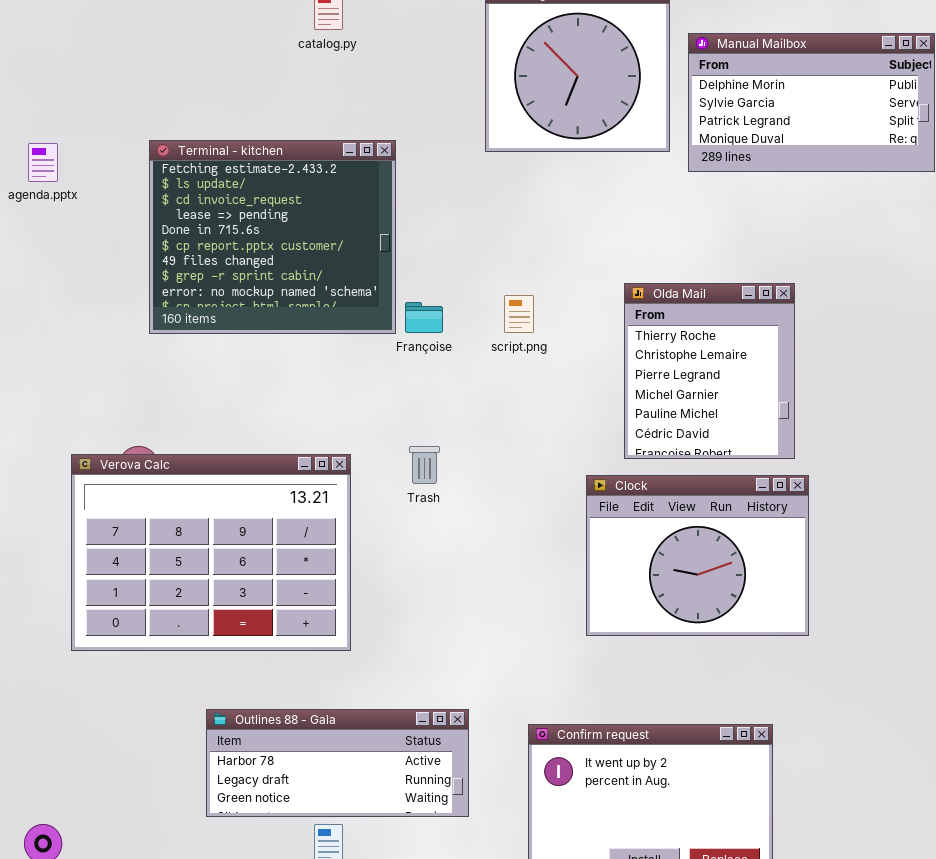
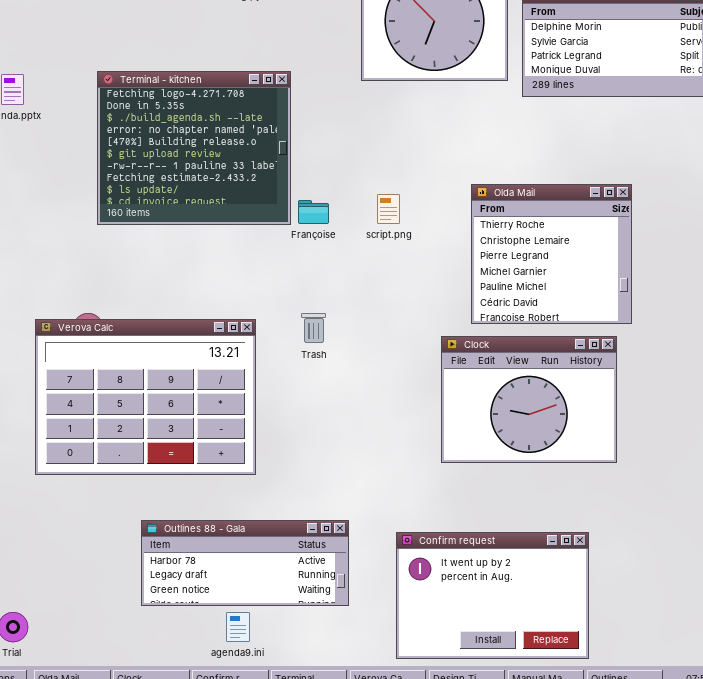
Terminal - kitchen: [149,140,396,334] -> [97,71,291,225], scrolled up 7 rows
Olda Mail: [624,283,795,459] -> [471,184,632,324], resized

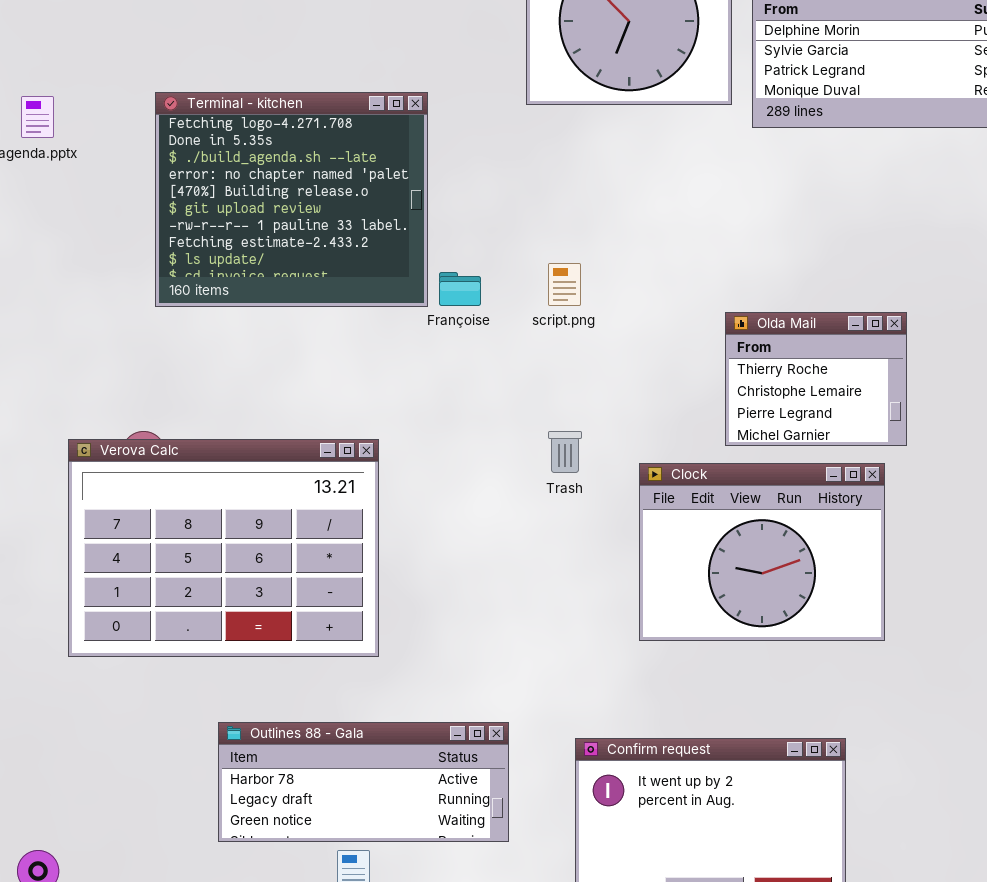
Olda Mail: [471,184,632,324] -> [725,312,907,446], resized
Trash: [301,313,326,343] -> [548,431,582,473], moved

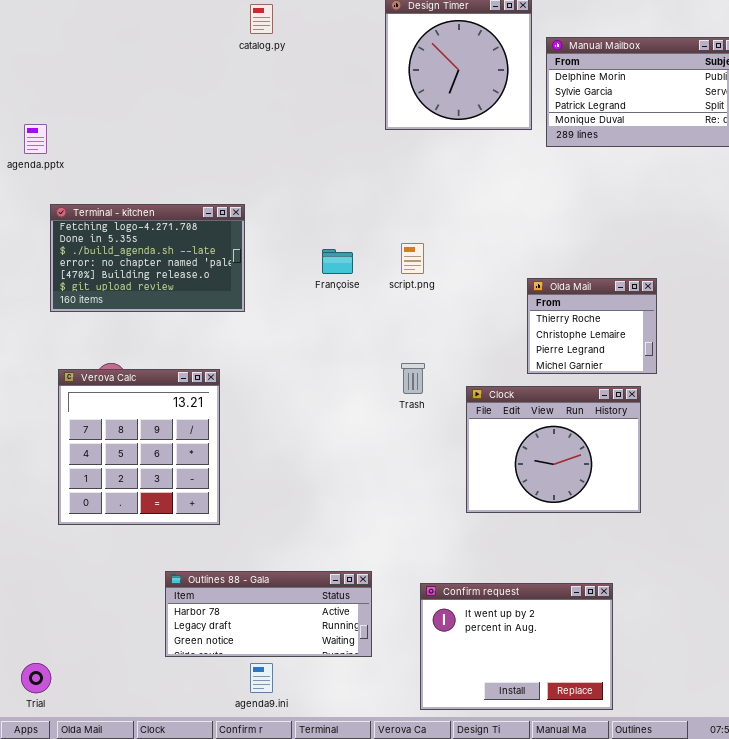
Terminal - kitchen: [155,92,428,307] -> [50,204,245,312], moved, resized
Verova Calc: [68,439,379,657] -> [58,369,220,525], resized

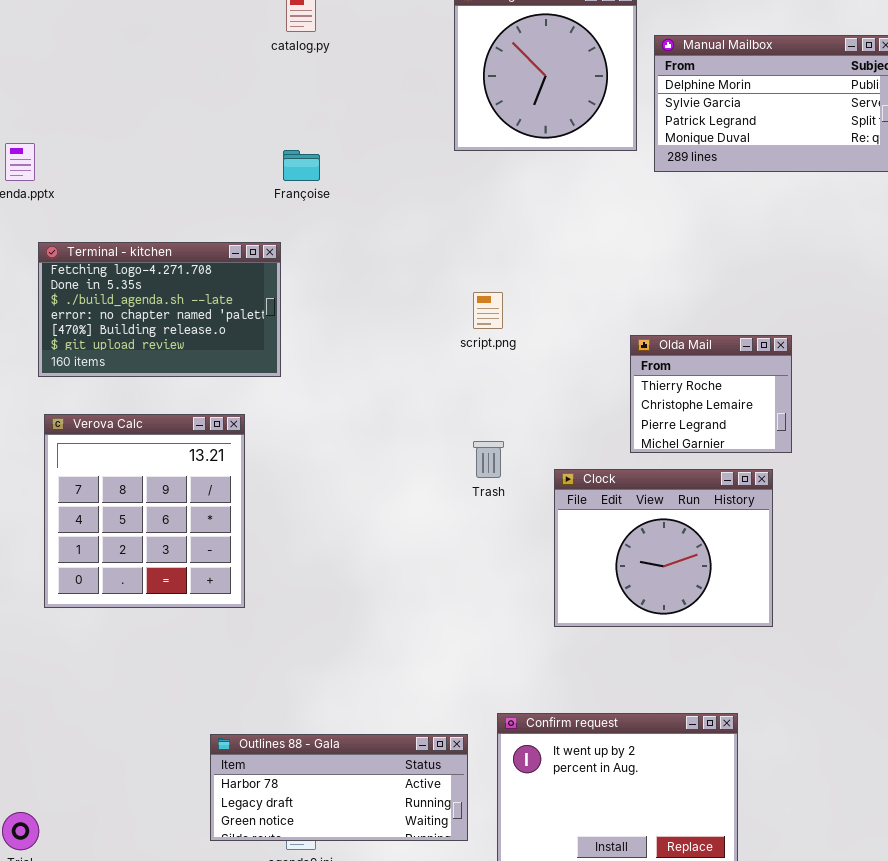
Françoise: [322,249,353,274] -> [283,150,320,181], moved
Verova Calc: [58,369,220,525] -> [44,414,245,608], moved
Outlines 88 - Gala: [165,571,372,657] -> [210,734,468,841], moved

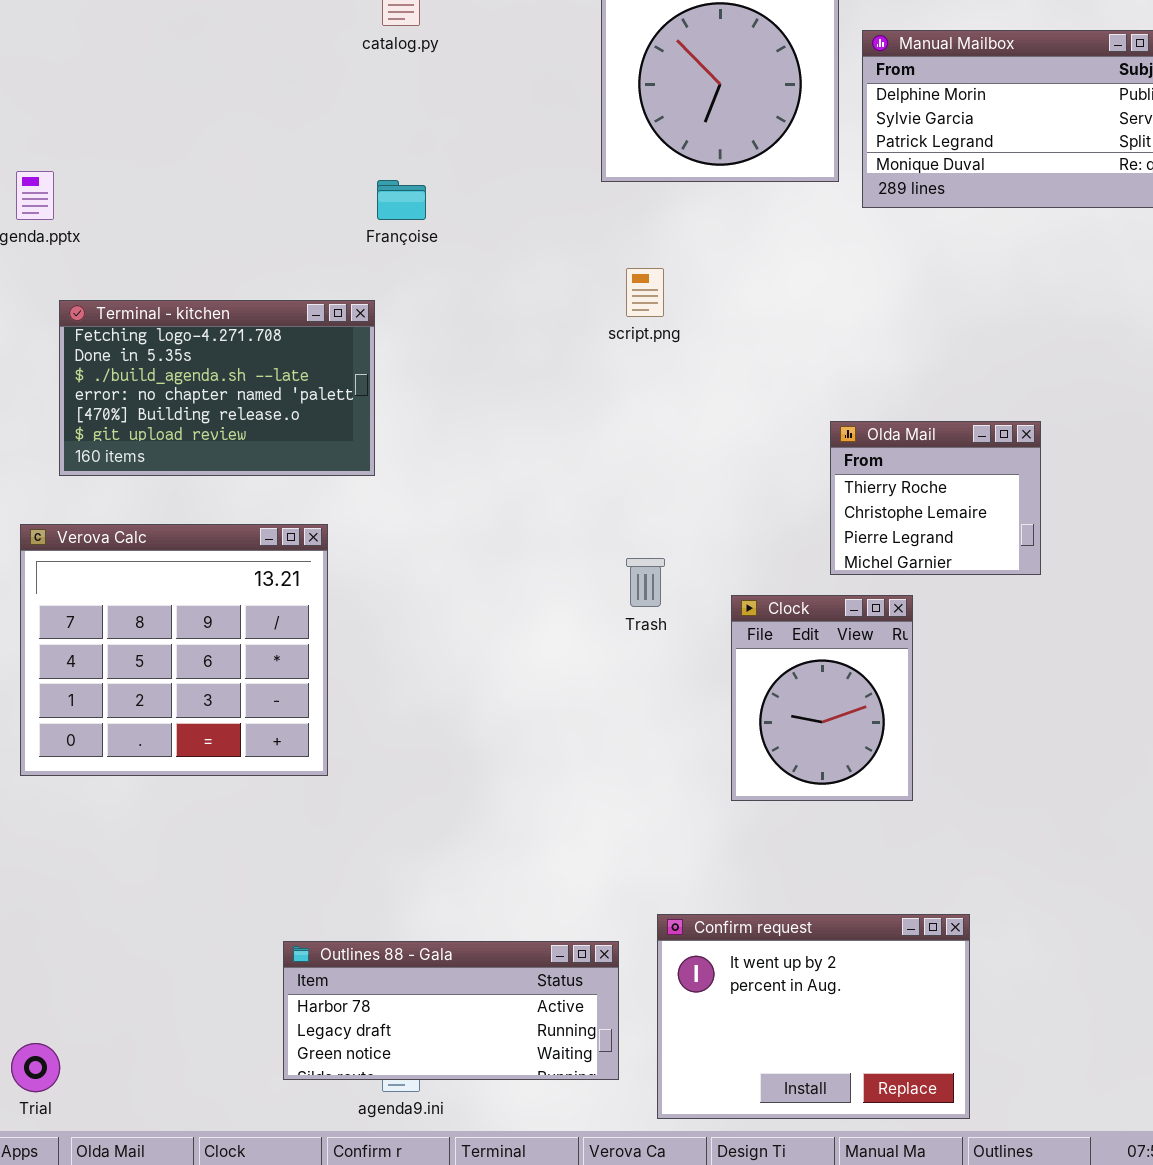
script.png: [473,292,503,329] -> [626,268,664,317], moved
Verova Calc: [44,414,245,608] -> [20,524,328,776], resized
Clock: [554,469,773,627] -> [731,595,913,801], resized

